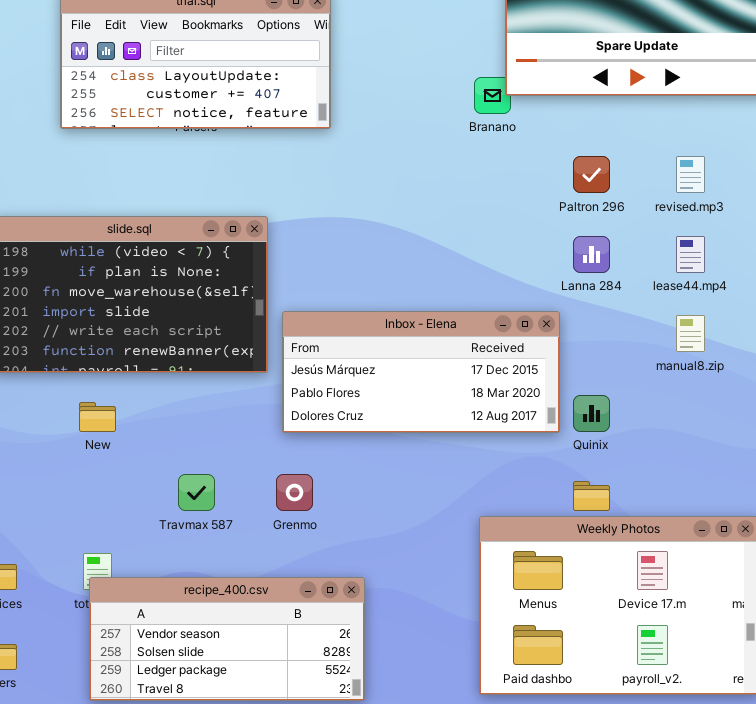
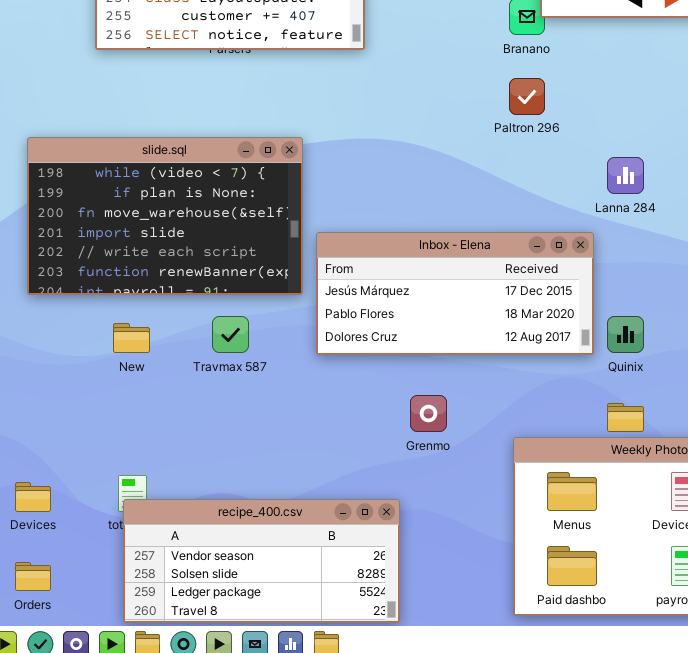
Paltron 296: [573,156,610,193] -> [509,78,545,115], moved
Travmax 587: [178,474,215,511] -> [212,316,249,353], moved
Grenmo: [276,474,313,511] -> [410,395,447,432], moved

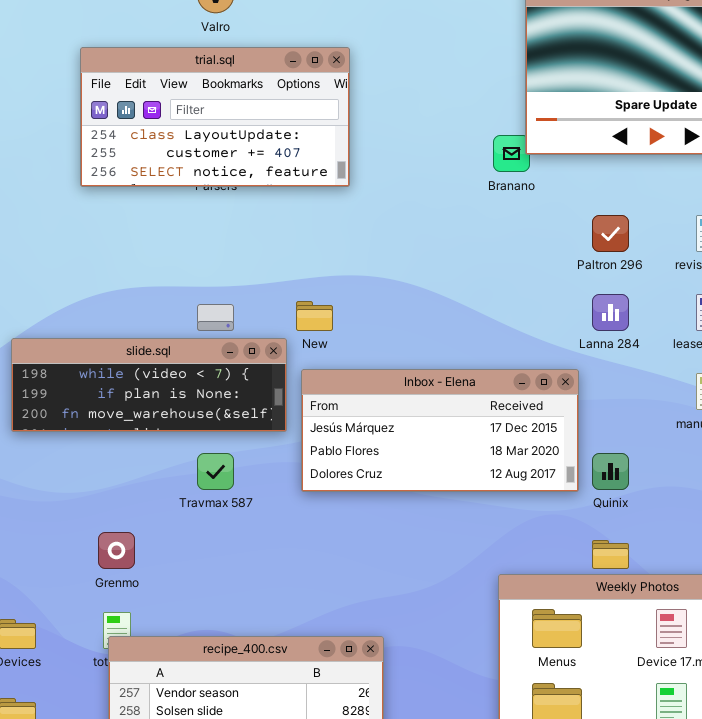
Paltron 296: [509,78,545,115] -> [592,215,629,252], moved
slide.sql: [27,137,303,295] -> [11,338,287,432], resized
New: [113,323,150,353] -> [296,301,333,331], moved
Grenmo: [410,395,447,432] -> [98,532,135,569], moved

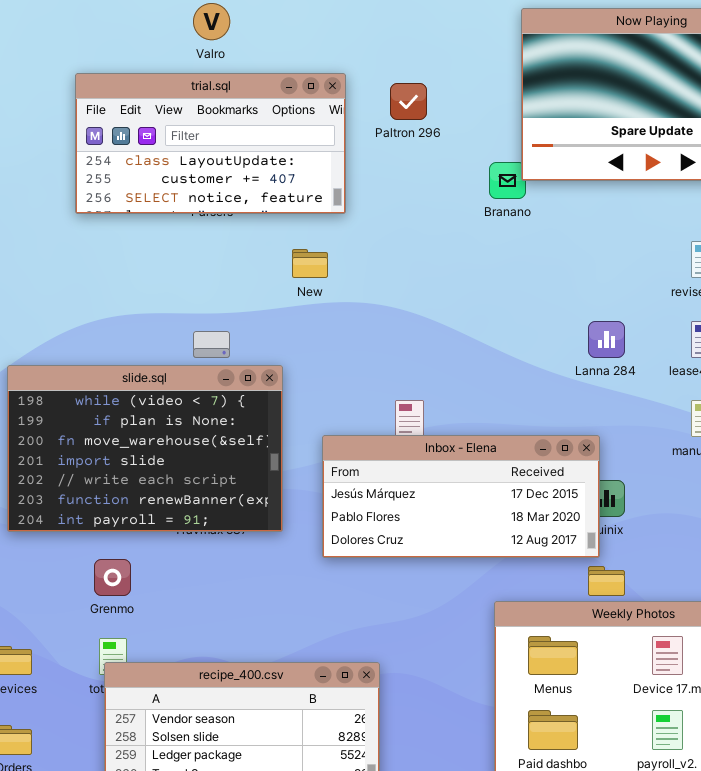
Paltron 296: [592,215,629,252] -> [390,83,427,120], moved
New: [296,301,333,331] -> [292,249,328,278], moved
slide.sql: [11,338,287,432] -> [7,365,283,532], resized
Inbox - Elena: [301,369,579,492] -> [322,435,600,558], moved

